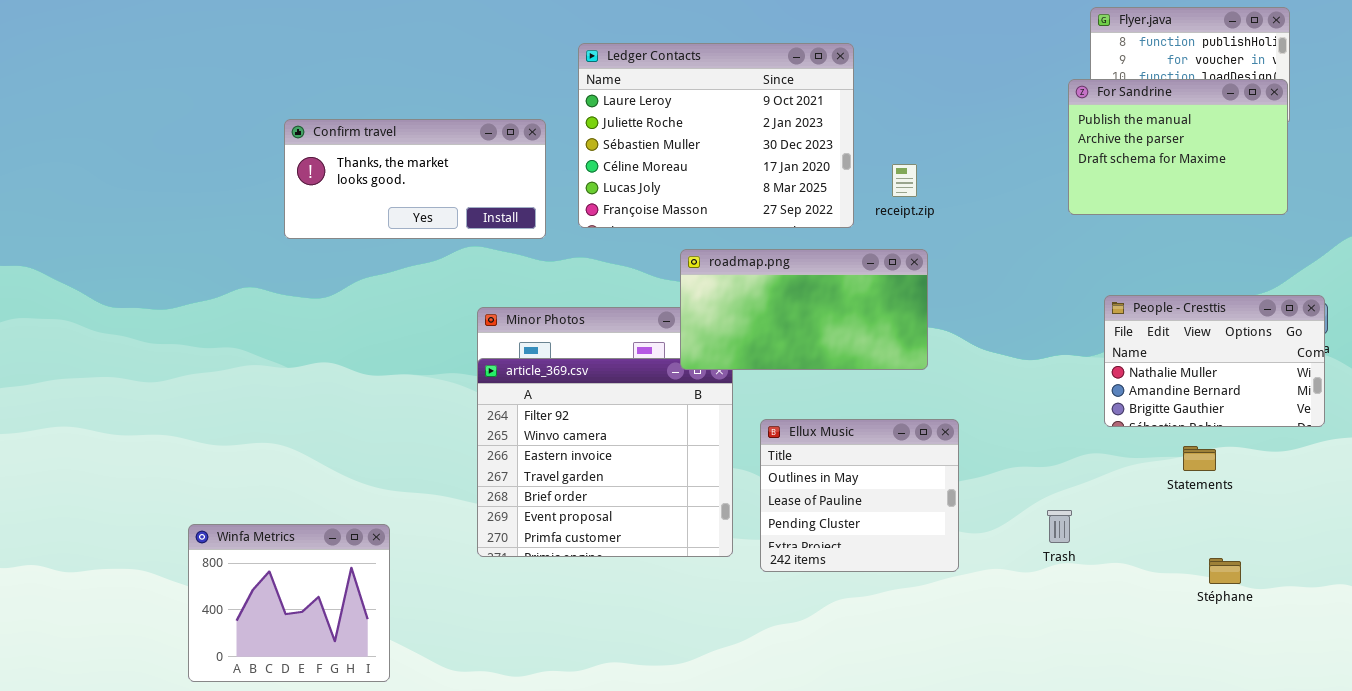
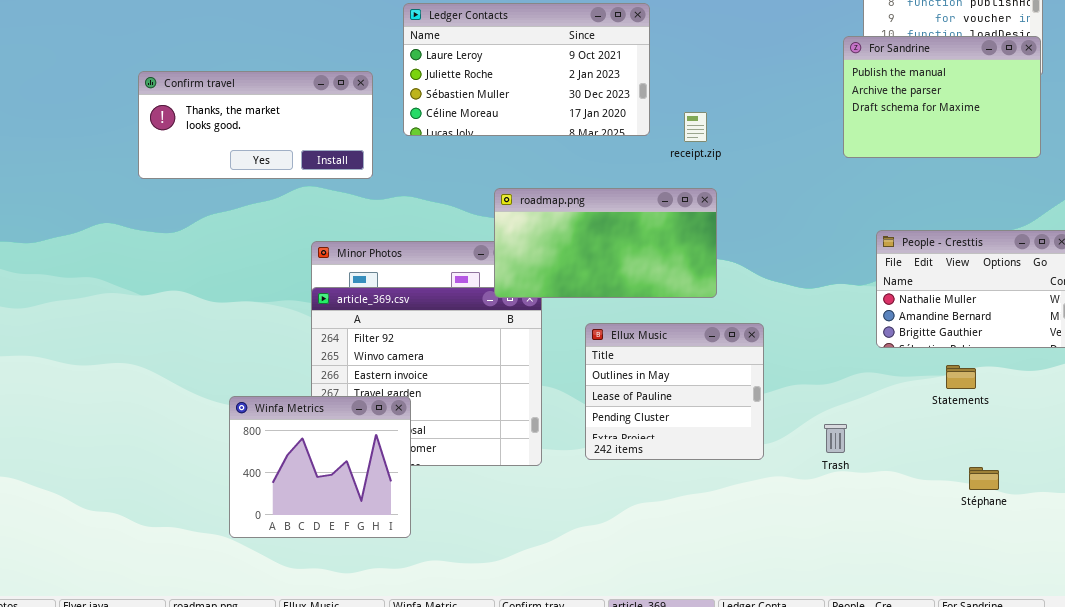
Ledger Contacts: [578,43,854,228] -> [403,3,650,136], resized
Ellux Music: [760,419,959,572] -> [585,323,764,460], moved
Winfa Metrics: [188,524,390,682] -> [229,396,411,538], moved

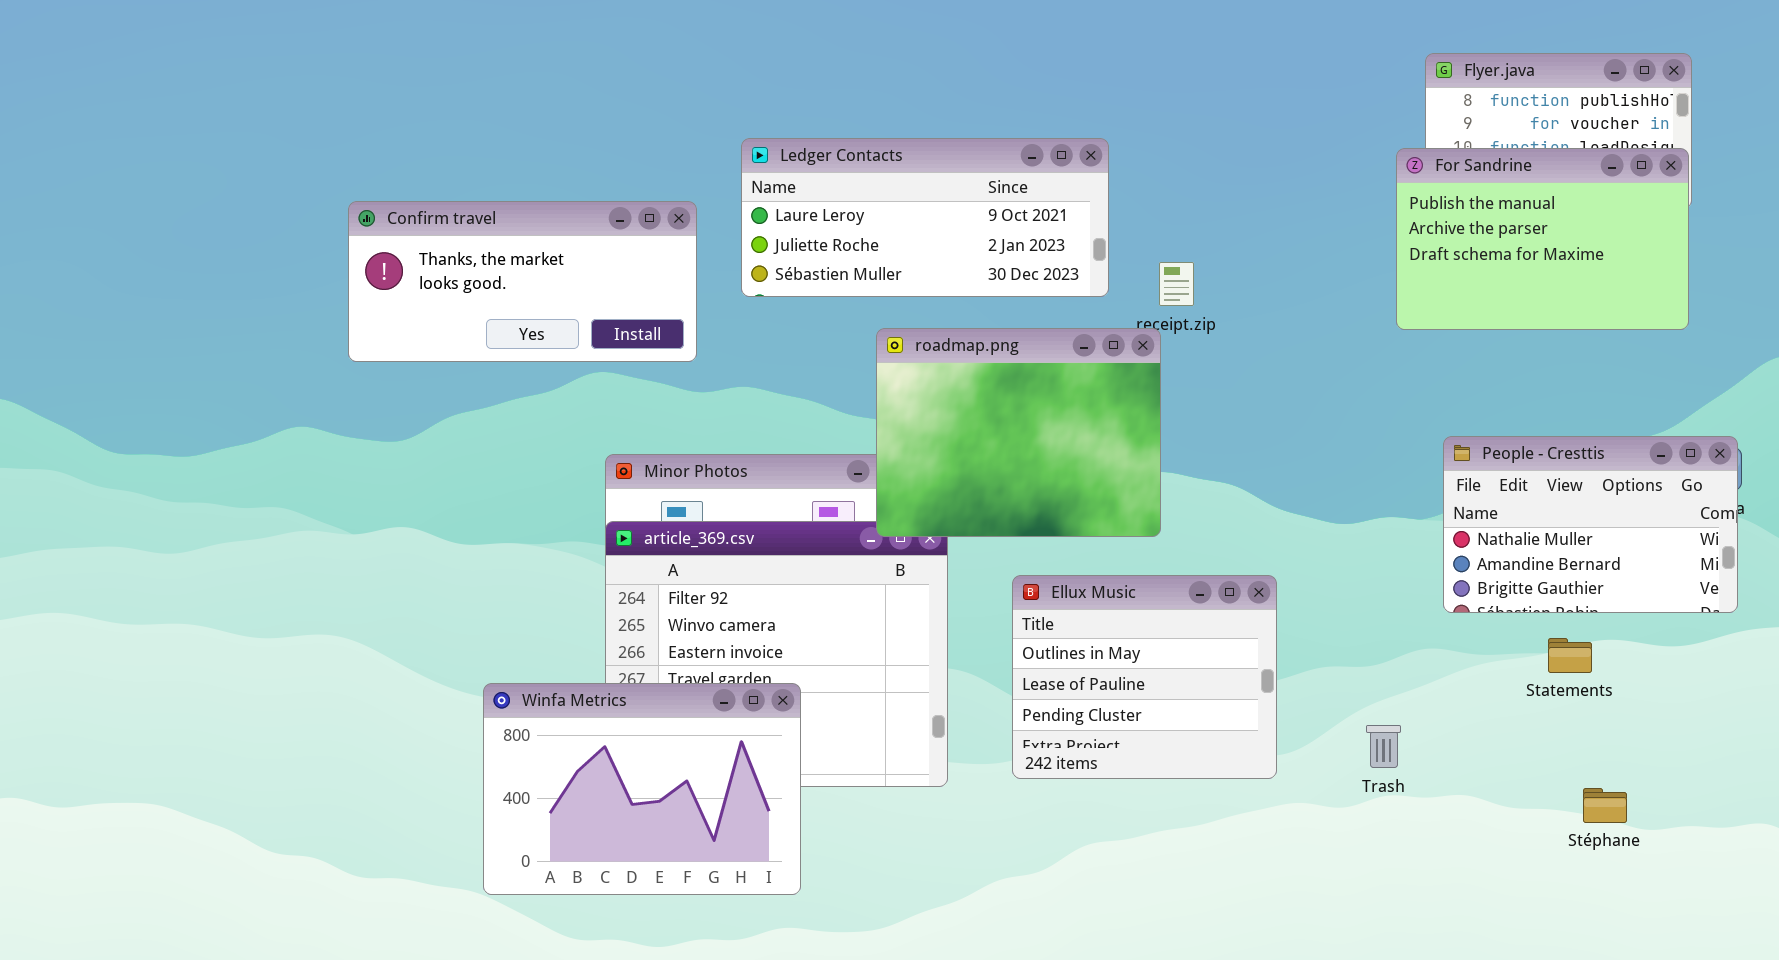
Ledger Contacts: [403,3,650,136] -> [741,138,1109,297], resized
roadmap.png: [494,188,717,298] -> [876,328,1161,537], resized
Winfa Metrics: [229,396,411,538] -> [483,683,801,895], resized

